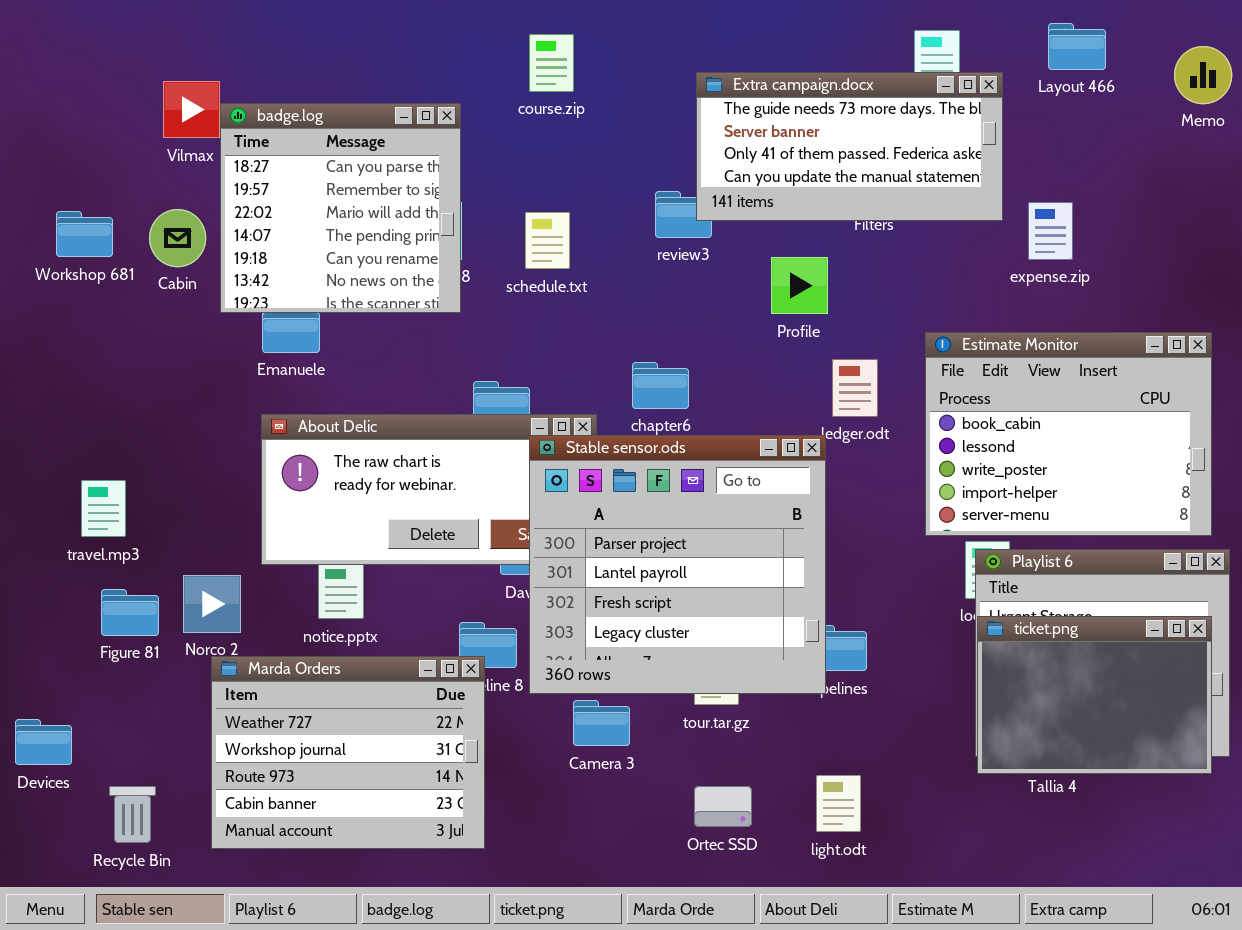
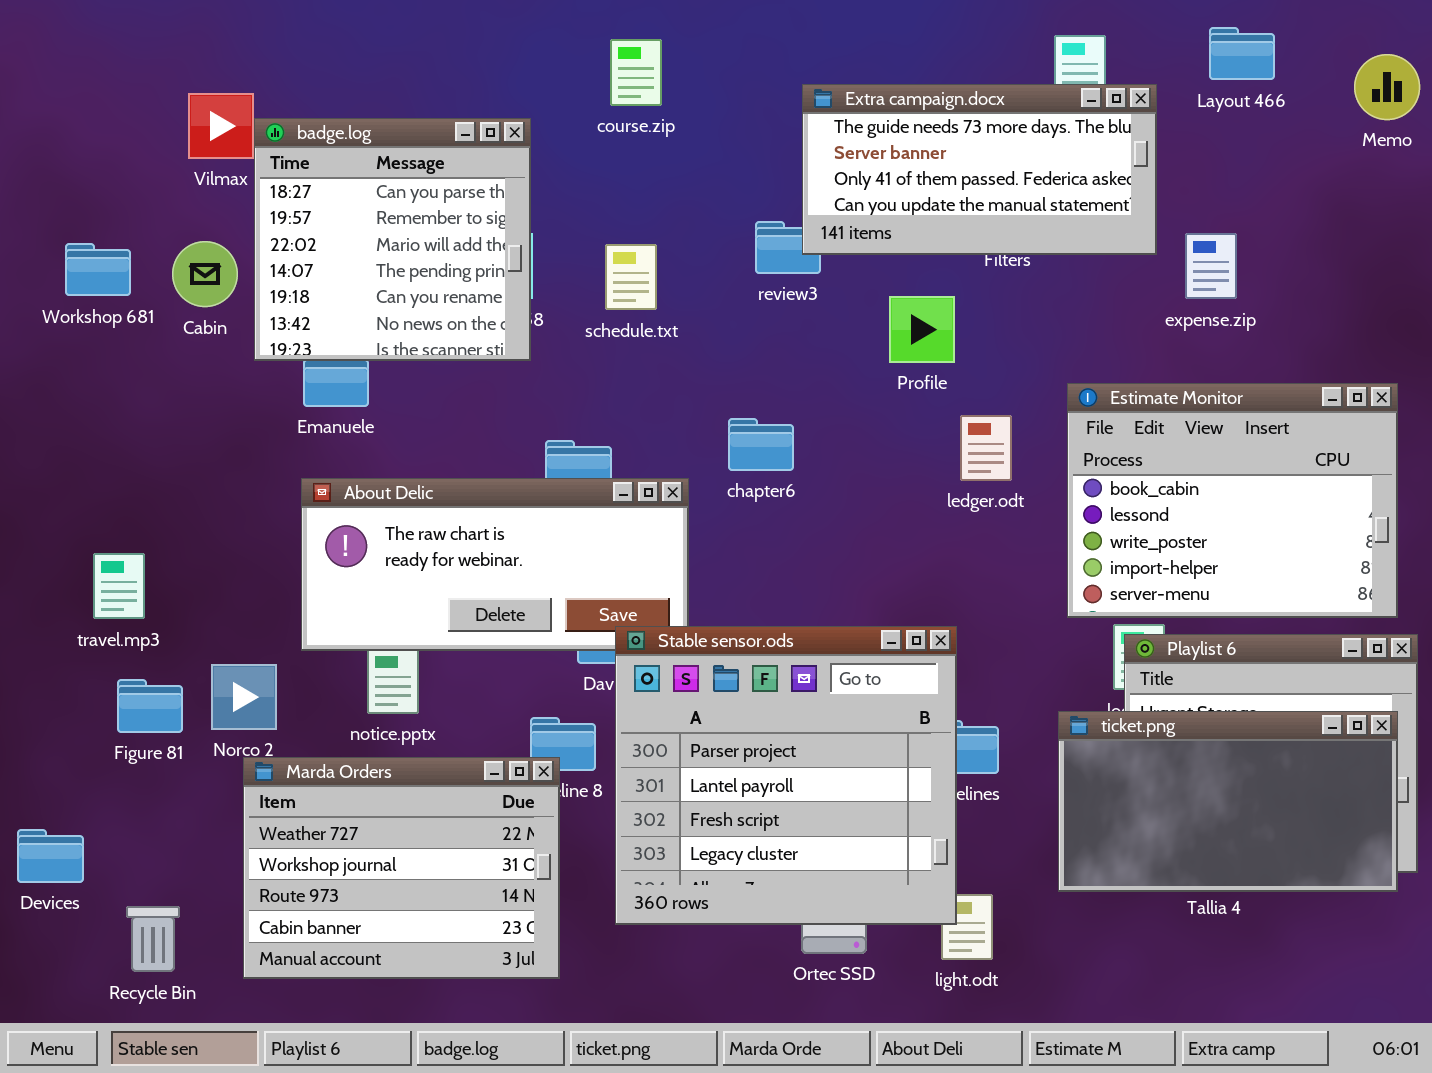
Stable sensor.ods: [529,435,826,694] -> [615,626,957,925], moved
ticket.png: [977,616,1212,774] -> [1058,711,1398,892], resized

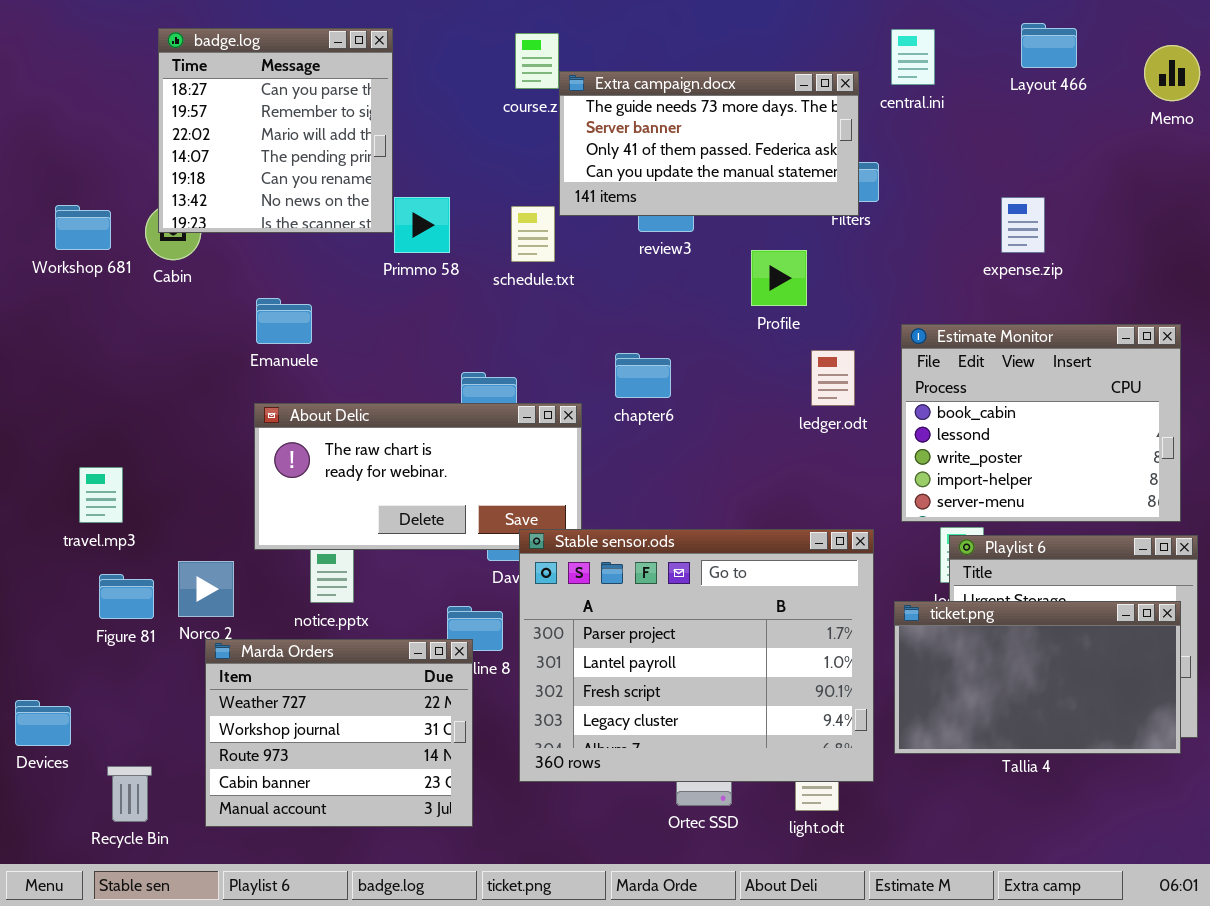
Extra campaign.docx: [802,84,1157,255] -> [559,71,859,216], moved
badge.log: [254,118,531,361] -> [158,28,393,233], moved
Stable sensor.ods: [615,626,957,925] -> [519,529,874,782], resized

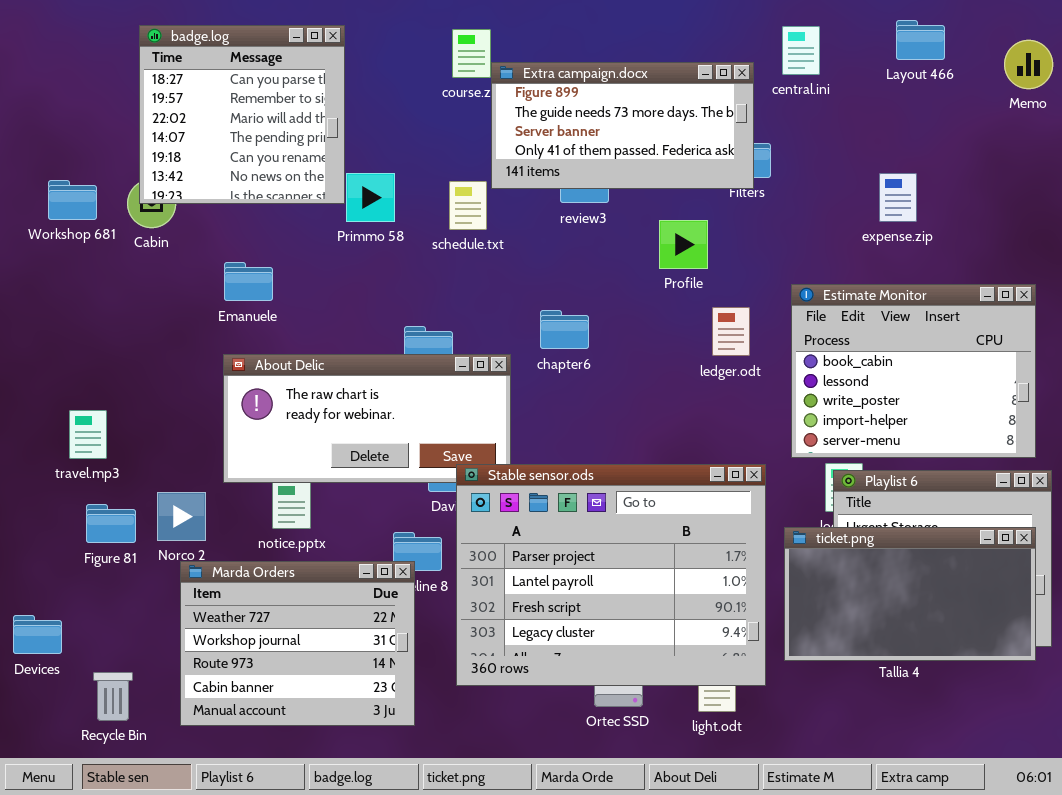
Extra campaign.docx: [559,71,859,216] -> [491,62,754,189], scrolled up 1 row

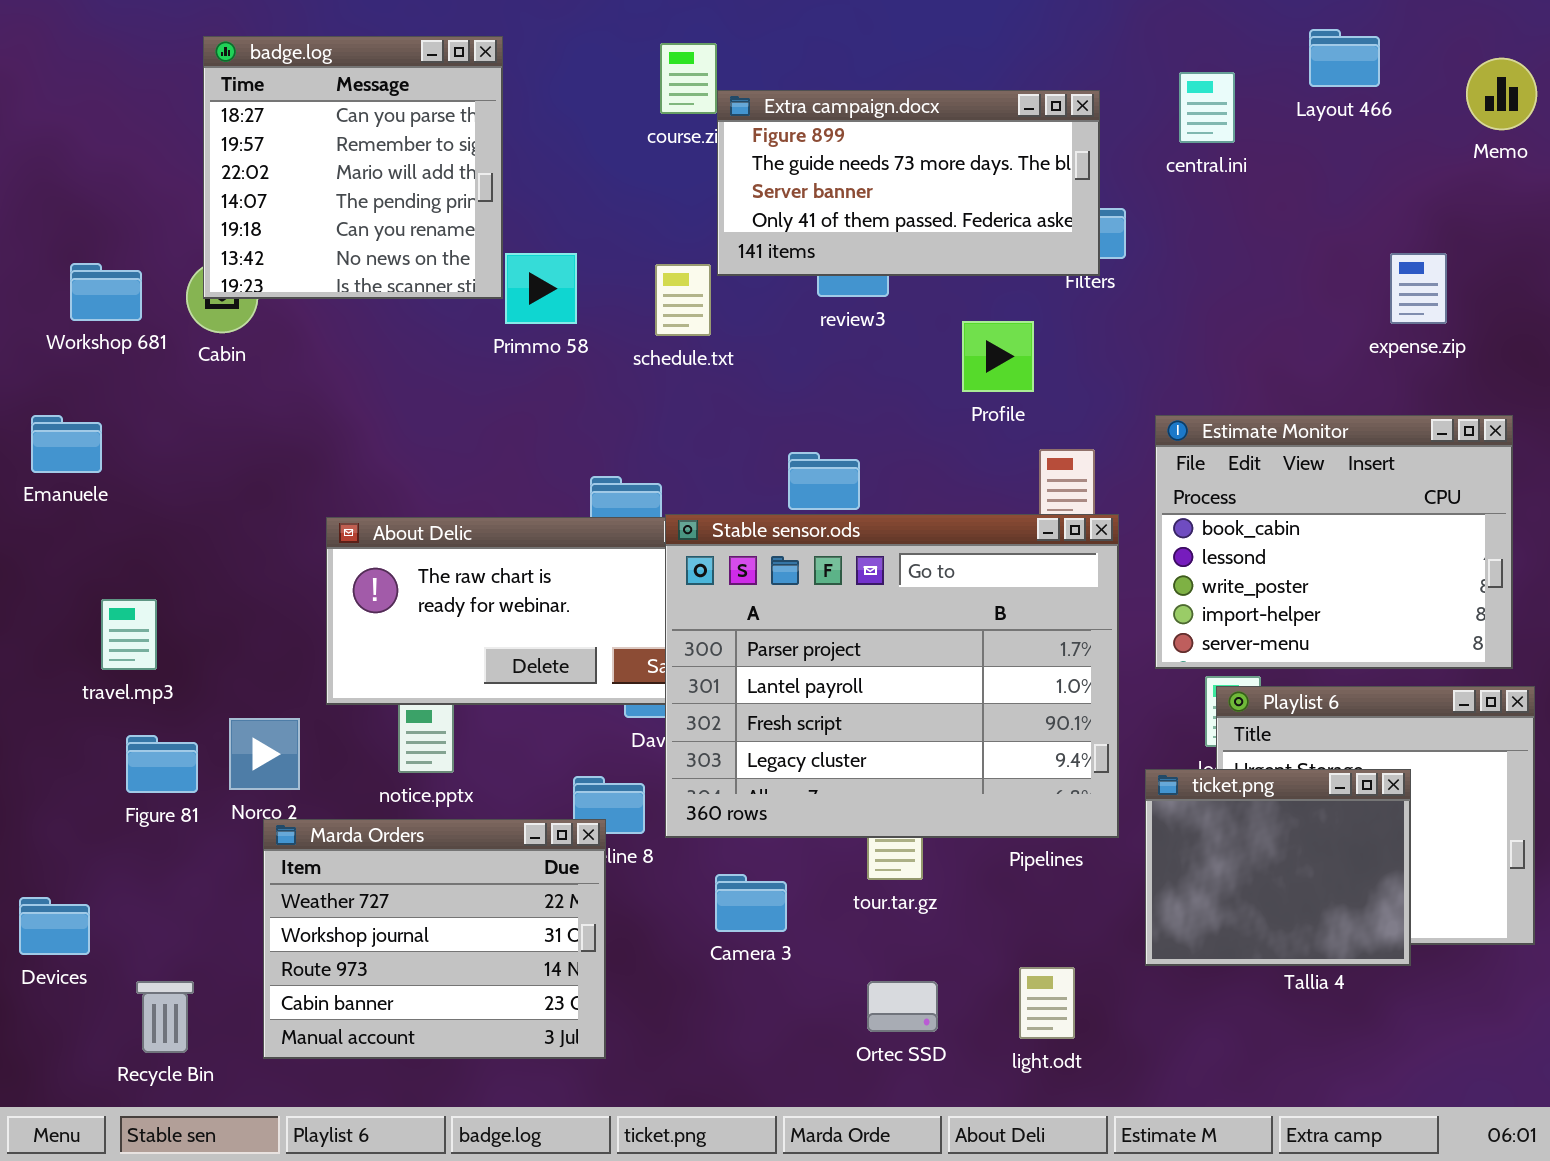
central.ini: [782,26,820,75] -> [1179,72,1235,143], moved
expense.zip: [879,173,917,222] -> [1390,253,1447,324], moved
Emanuele: [224,262,273,301] -> [31,415,102,473], moved
Stable sensor.ods: [456,464,766,686] -> [665,514,1119,838], moved
ticket.png: [784,527,1036,661] -> [1145,769,1411,966], resized

